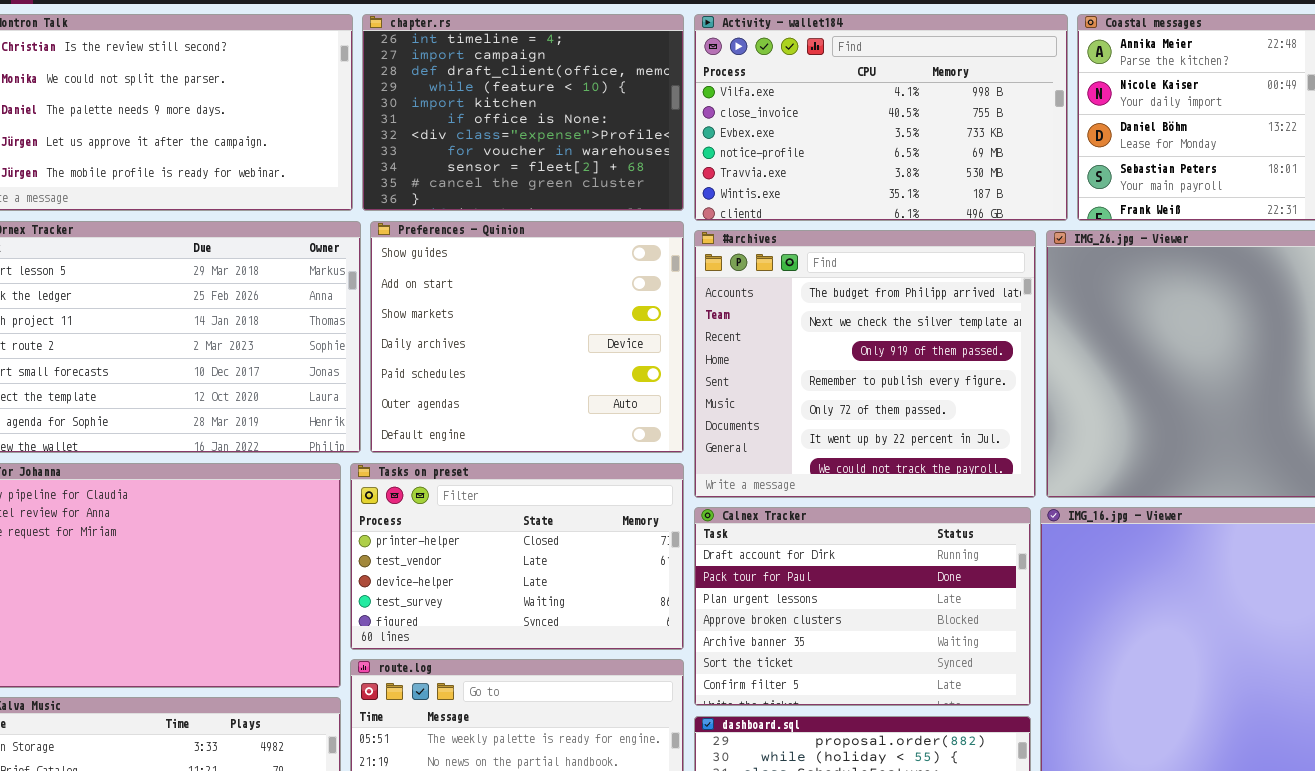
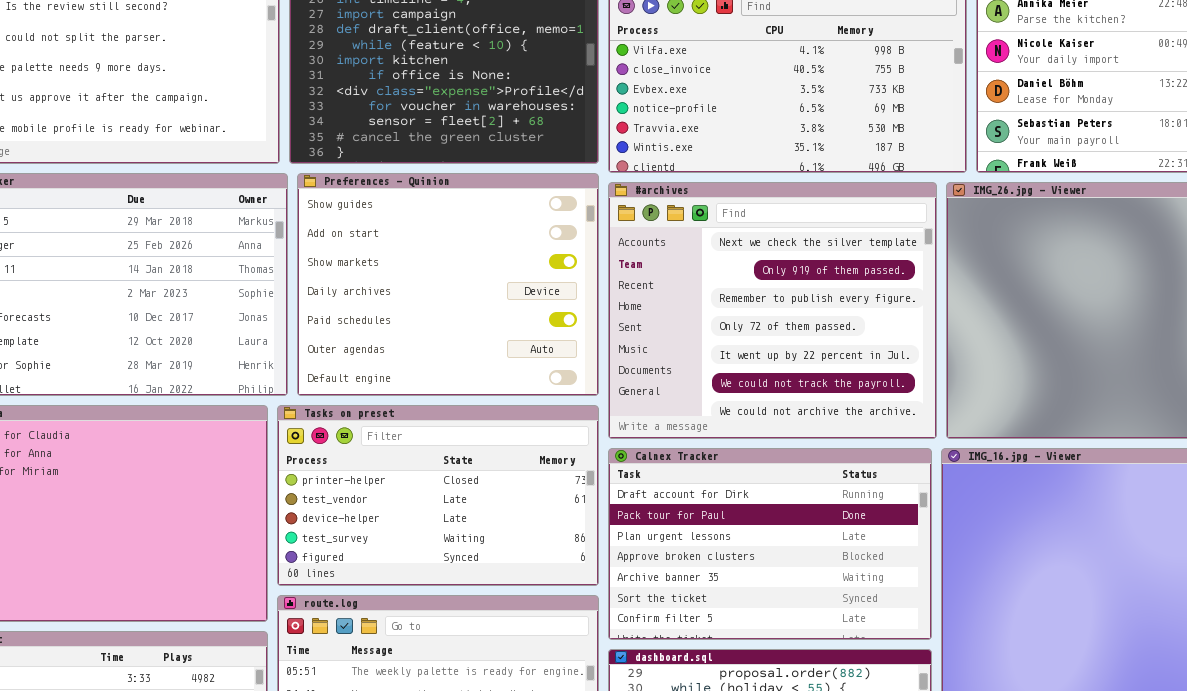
#archives: [694,230,1036,498] -> [608,182,937,439], scrolled down 1 row

